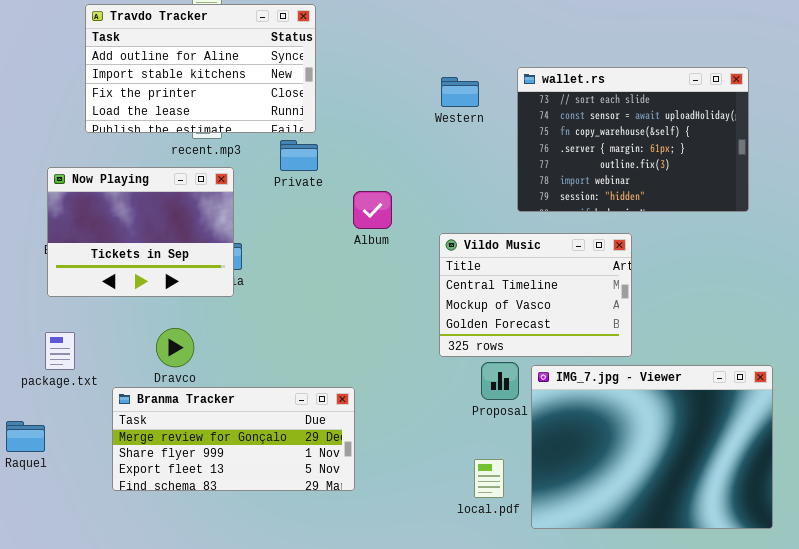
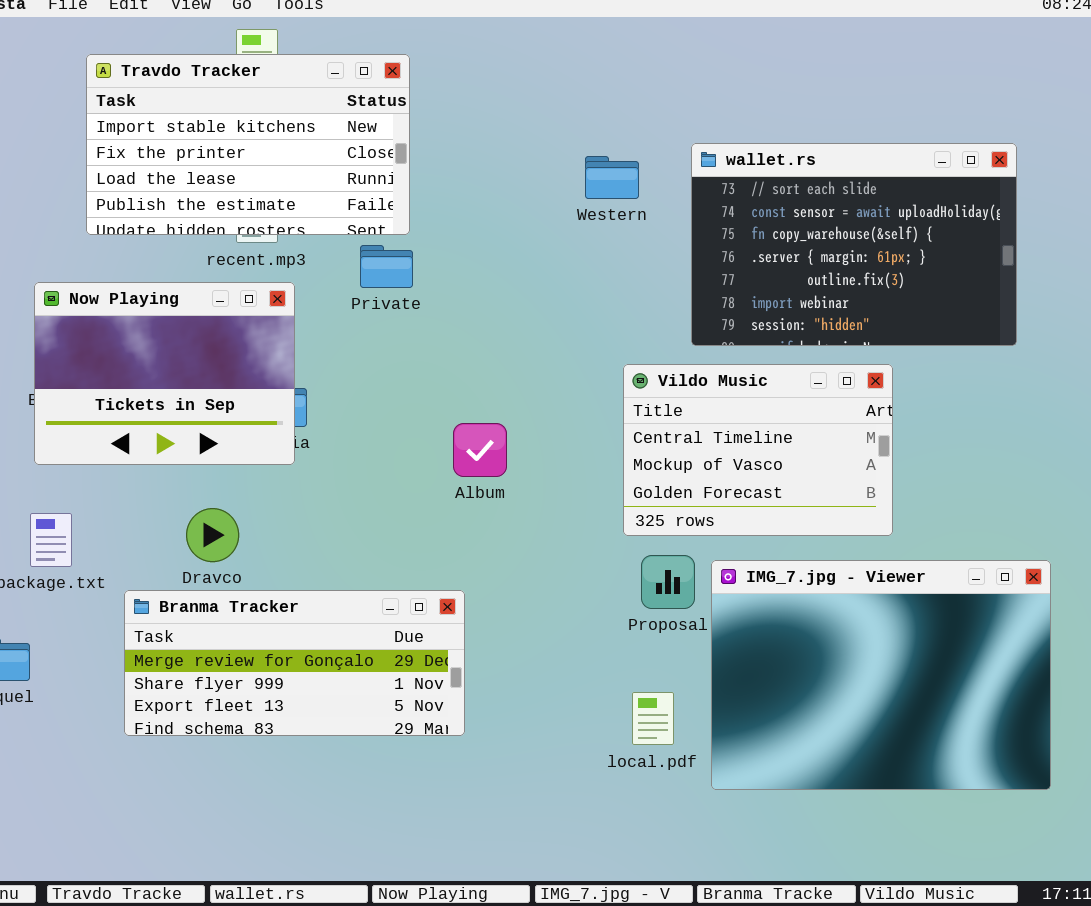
Travdo Tracker: [85,4,316,133] -> [86,54,410,235], scrolled down 1 row
Album: [353,191,392,229] -> [453,423,507,477], moved
Vildo Music: [439,233,632,357] -> [623,364,893,536], moved

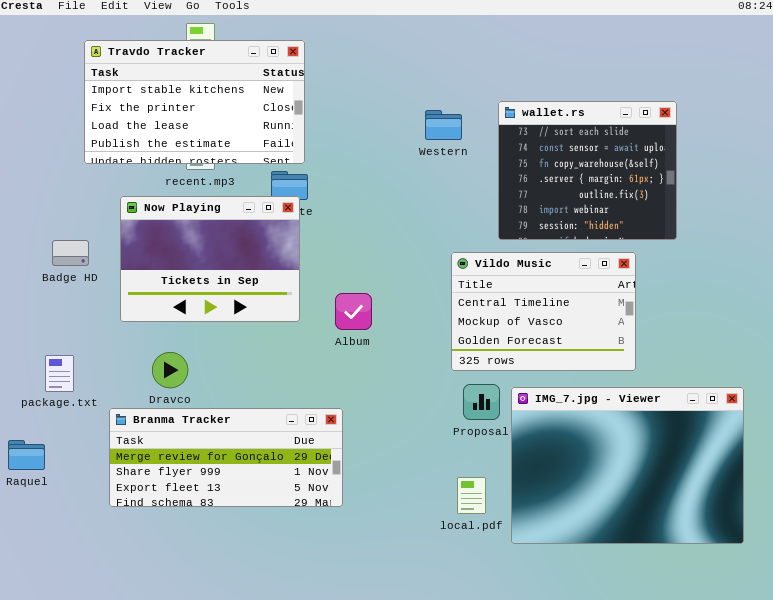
wallet.rs: [691,143,1017,346] -> [498,101,677,240], resized
Now Playing: [34,282,295,465] -> [120,196,300,322], moved

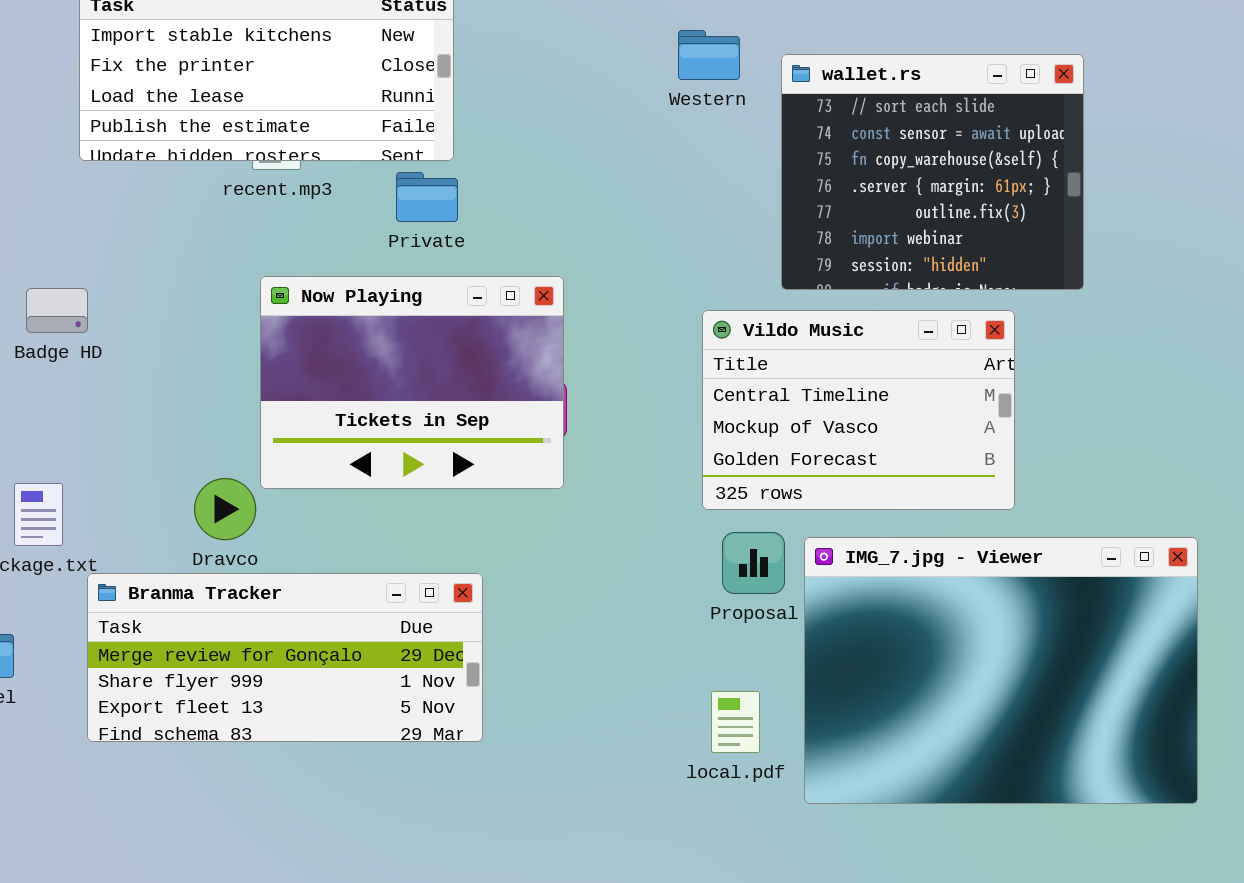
Western: [425,110,462,140] -> [678,30,740,80], moved
Now Playing: [120,196,300,322] -> [260,276,564,489], moved
Branma Tracker: [109,408,343,507] -> [87,573,483,742], moved

